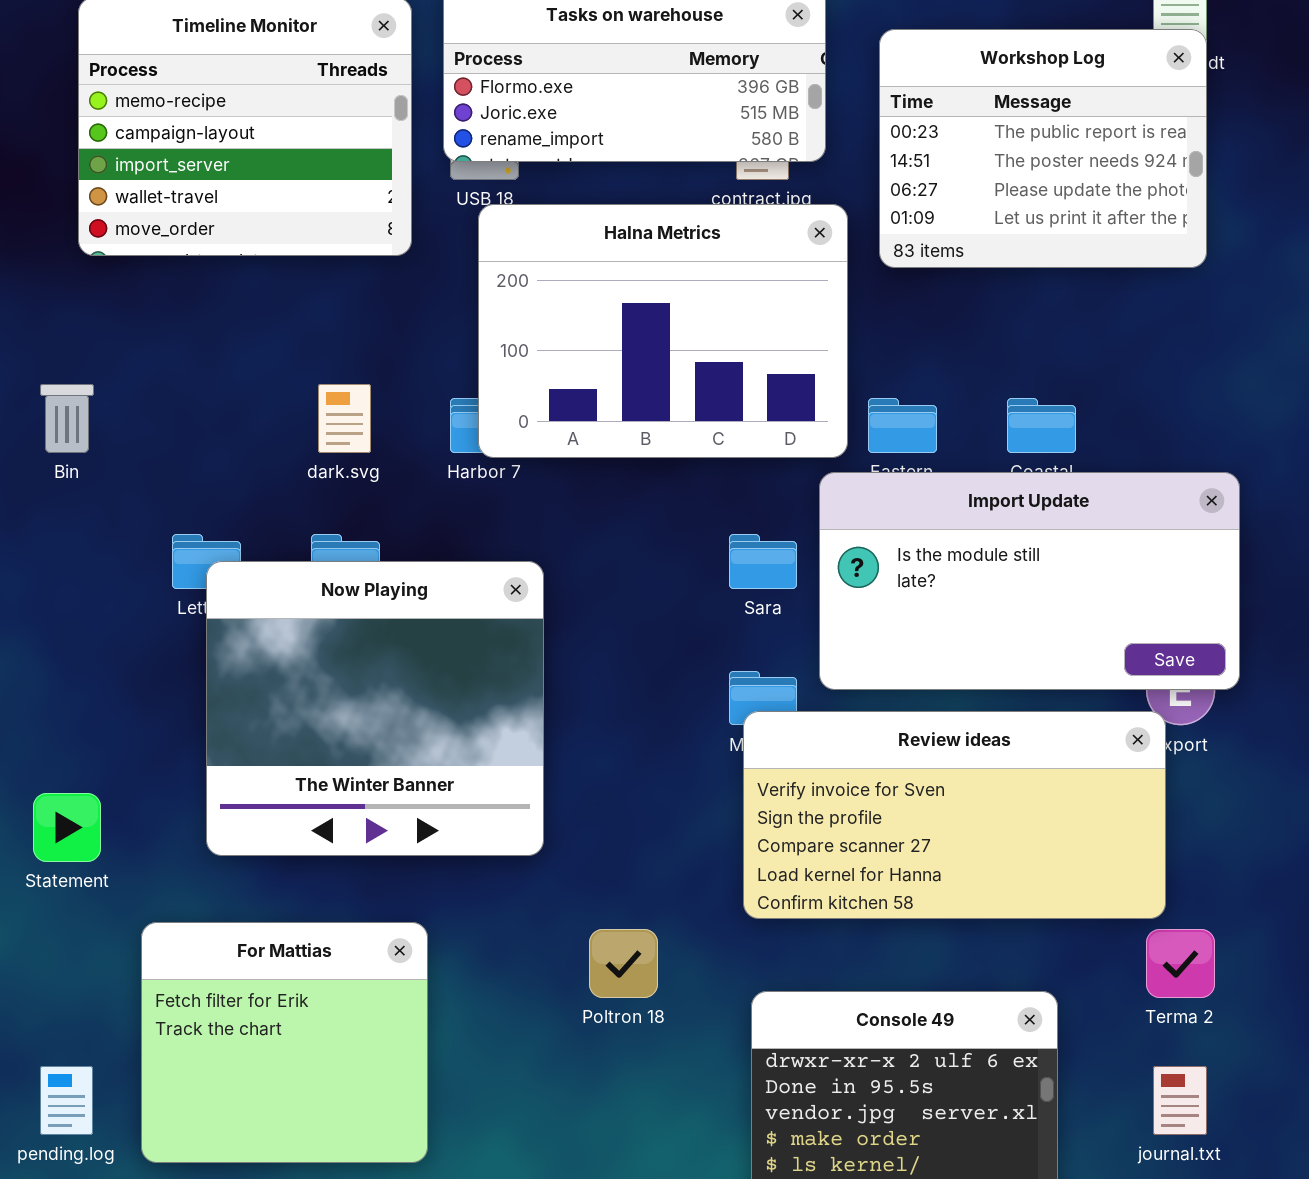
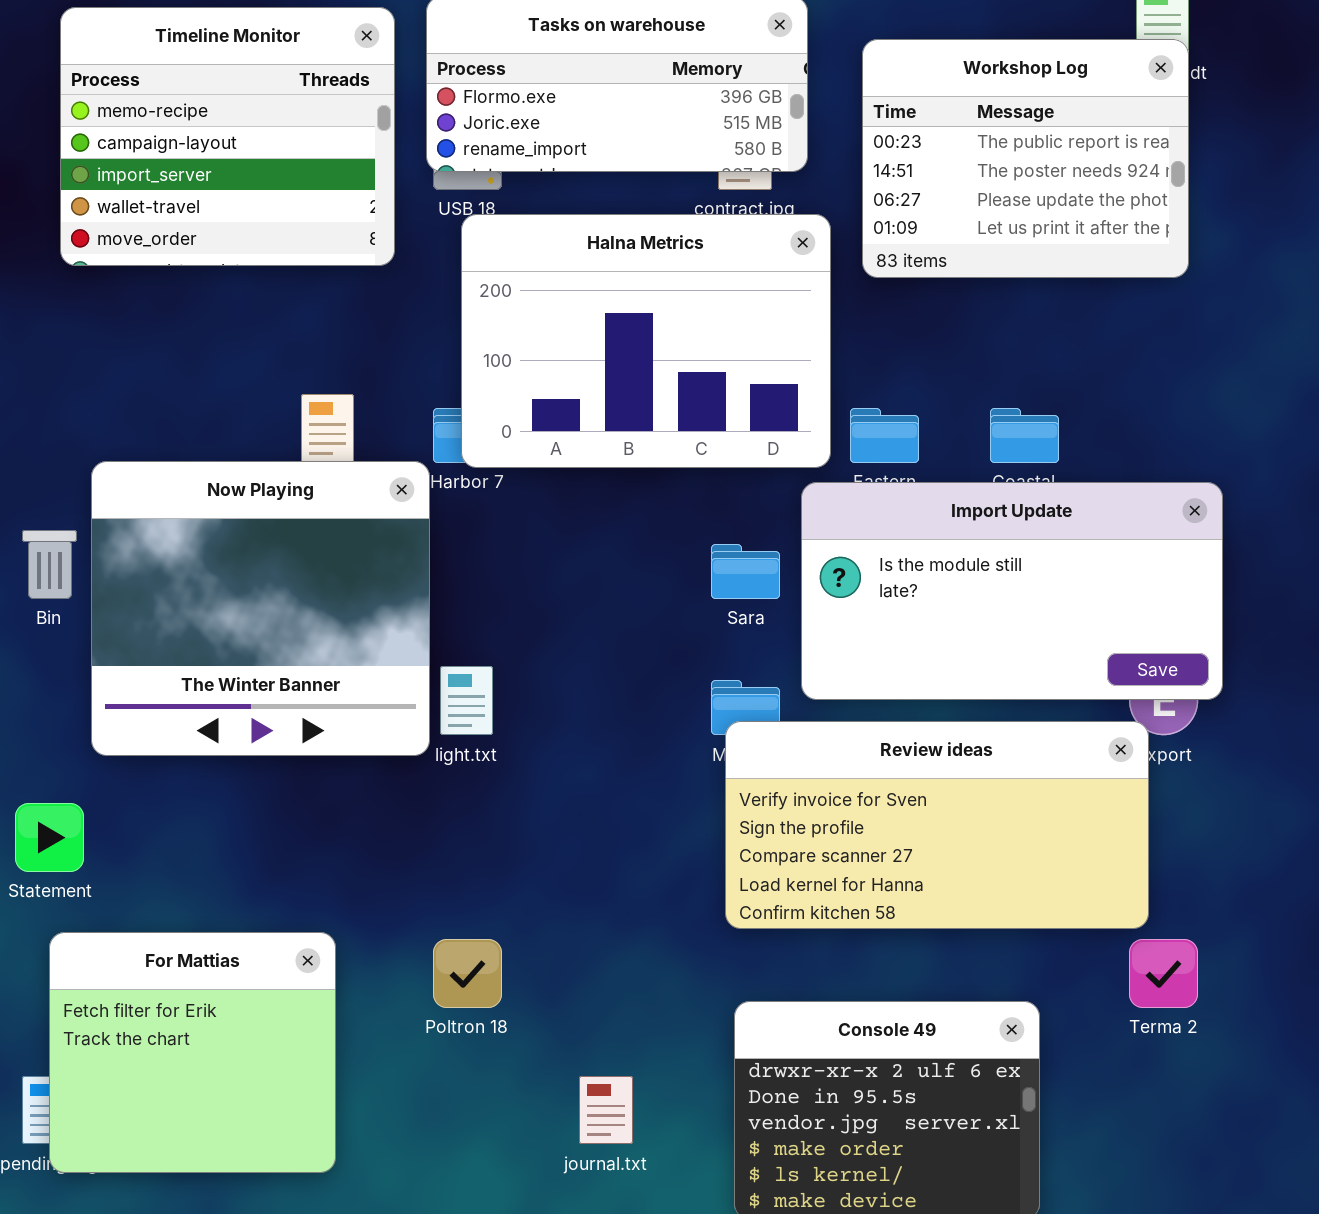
Bin: [40,384,94,453] -> [22,530,77,599], moved
Now Playing: [206,561,544,856] -> [91,461,430,756], moved
For Mattias: [141,922,428,1163] -> [49,932,336,1173], moved
Poltron 18: [589,929,658,998] -> [433,939,502,1008], moved
journal.txt: [1153,1066,1207,1135] -> [579,1076,633,1144], moved

